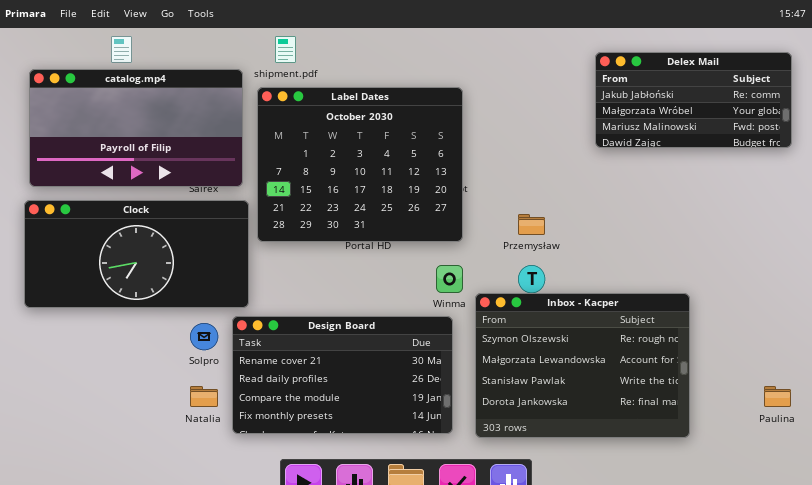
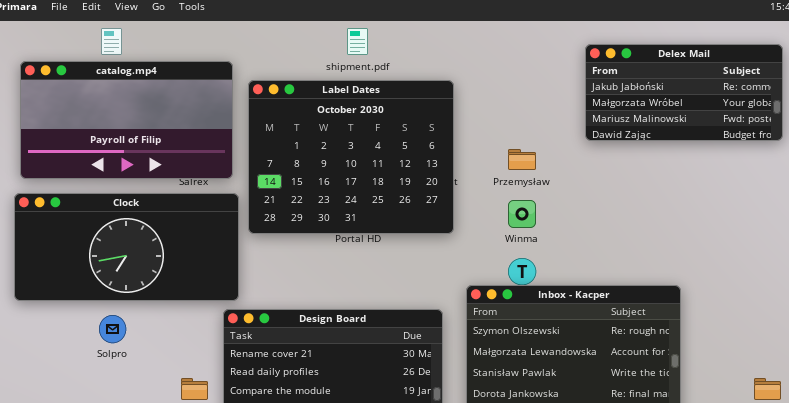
shipment.pdf: [275,36,296,63] -> [347,28,368,55], moved
Przemysław: [518,214,545,235] -> [508,149,536,170], moved
Winma: [436,265,463,293] -> [508,200,536,228], moved
Solpro: [190,323,218,350] -> [99,315,126,343], moved

